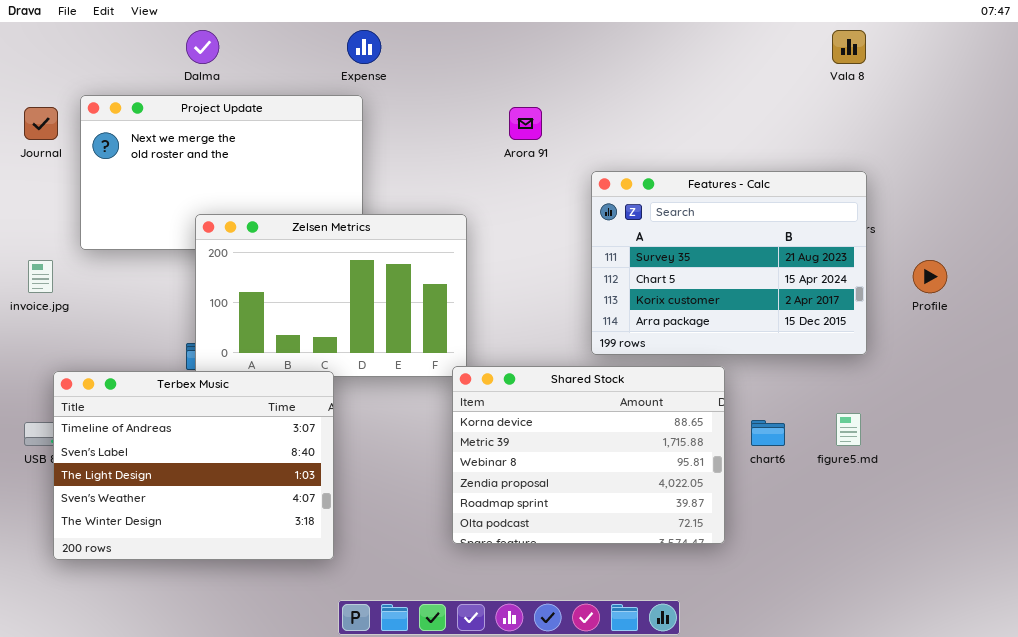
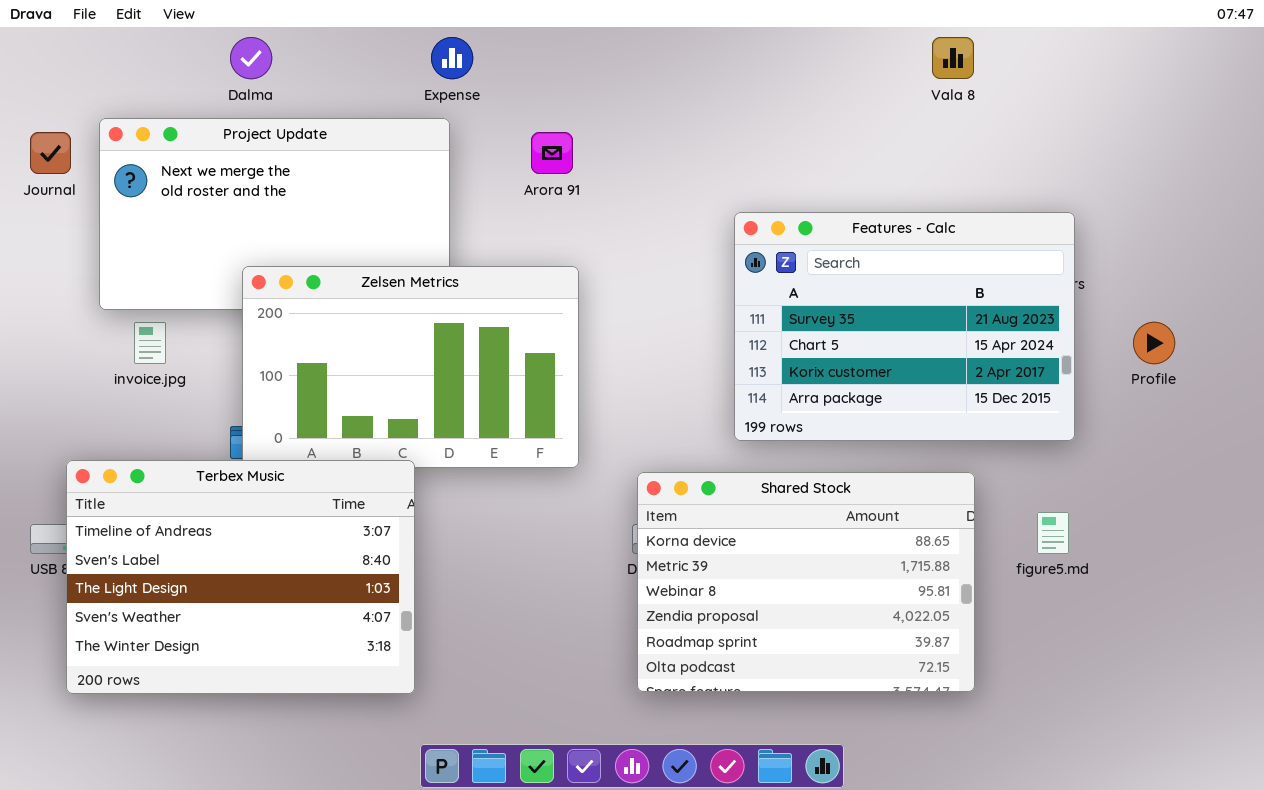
Vala 8: [832,30,866,64] -> [932,37,974,79], moved
Arora 91: [509,107,542,140] -> [531,132,573,174], moved
invoice.jpg: [28,260,53,293] -> [134,322,166,364], moved
Shared Stock: [452,366,725,544] -> [637,472,975,692], moved

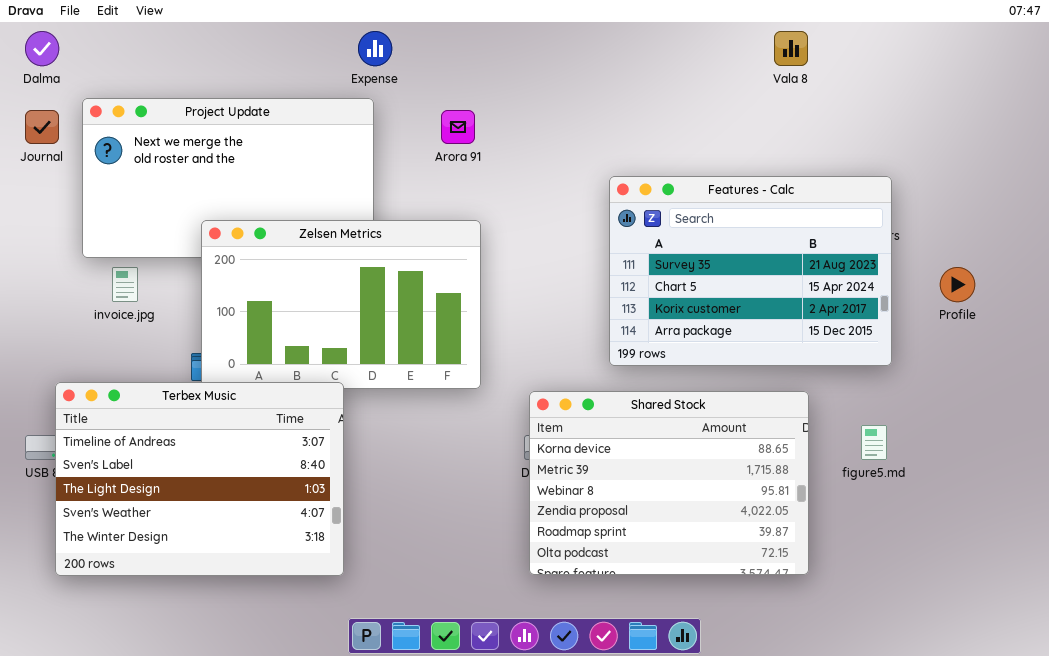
Dalma: [230,37,272,79] -> [25,31,59,66], moved

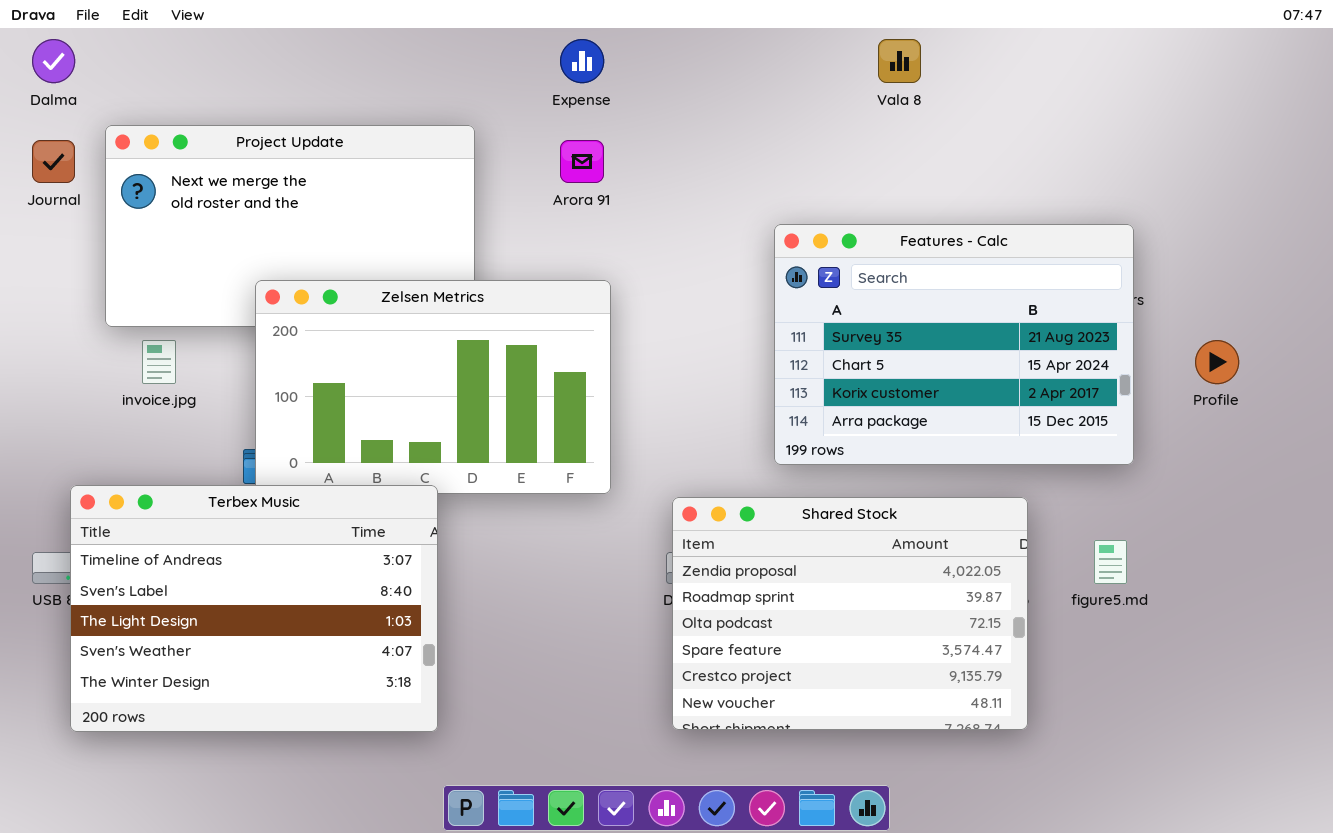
Expense: [358,31,392,66] -> [560,39,604,83], moved
Vala 8: [774,31,808,66] -> [878,39,921,83], moved
Shared Stock: [529,391,809,575] -> [672,497,1028,730], scrolled down 3 rows

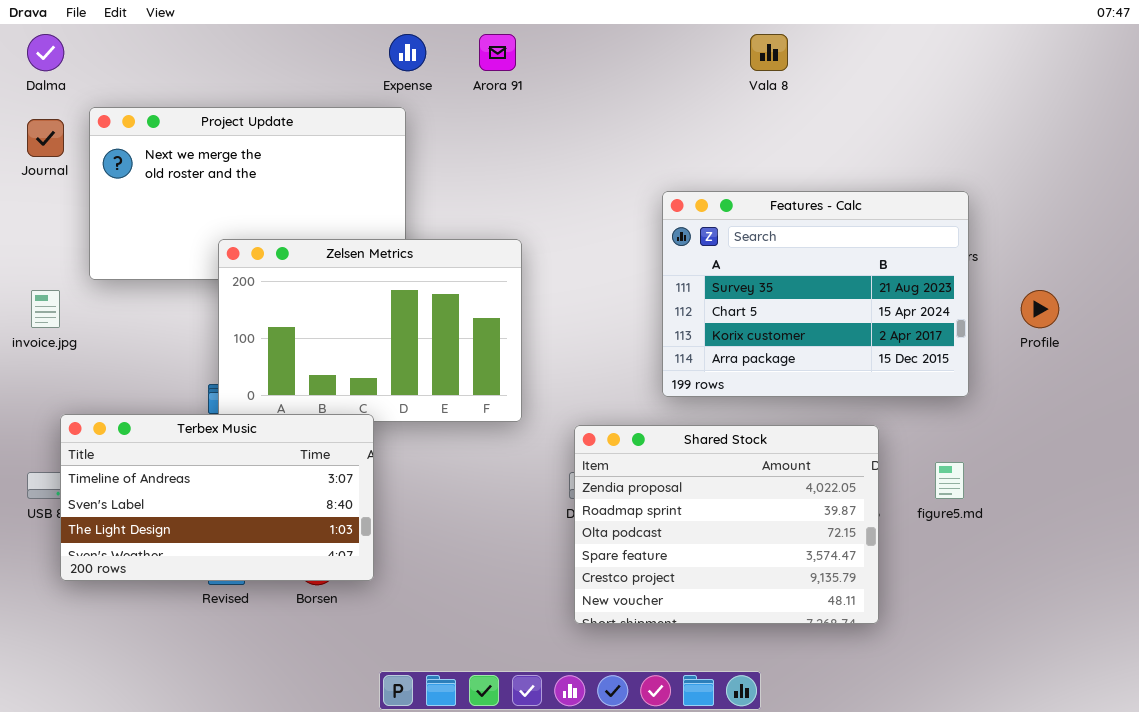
Expense: [560,39,604,83] -> [389,34,426,71], moved
Arora 91: [560,140,604,183] -> [479,34,516,71], moved
invoice.jpg: [142,340,176,384] -> [31,290,60,328], moved
Terbex Music: [70,485,438,732] -> [60,414,374,581], resized

